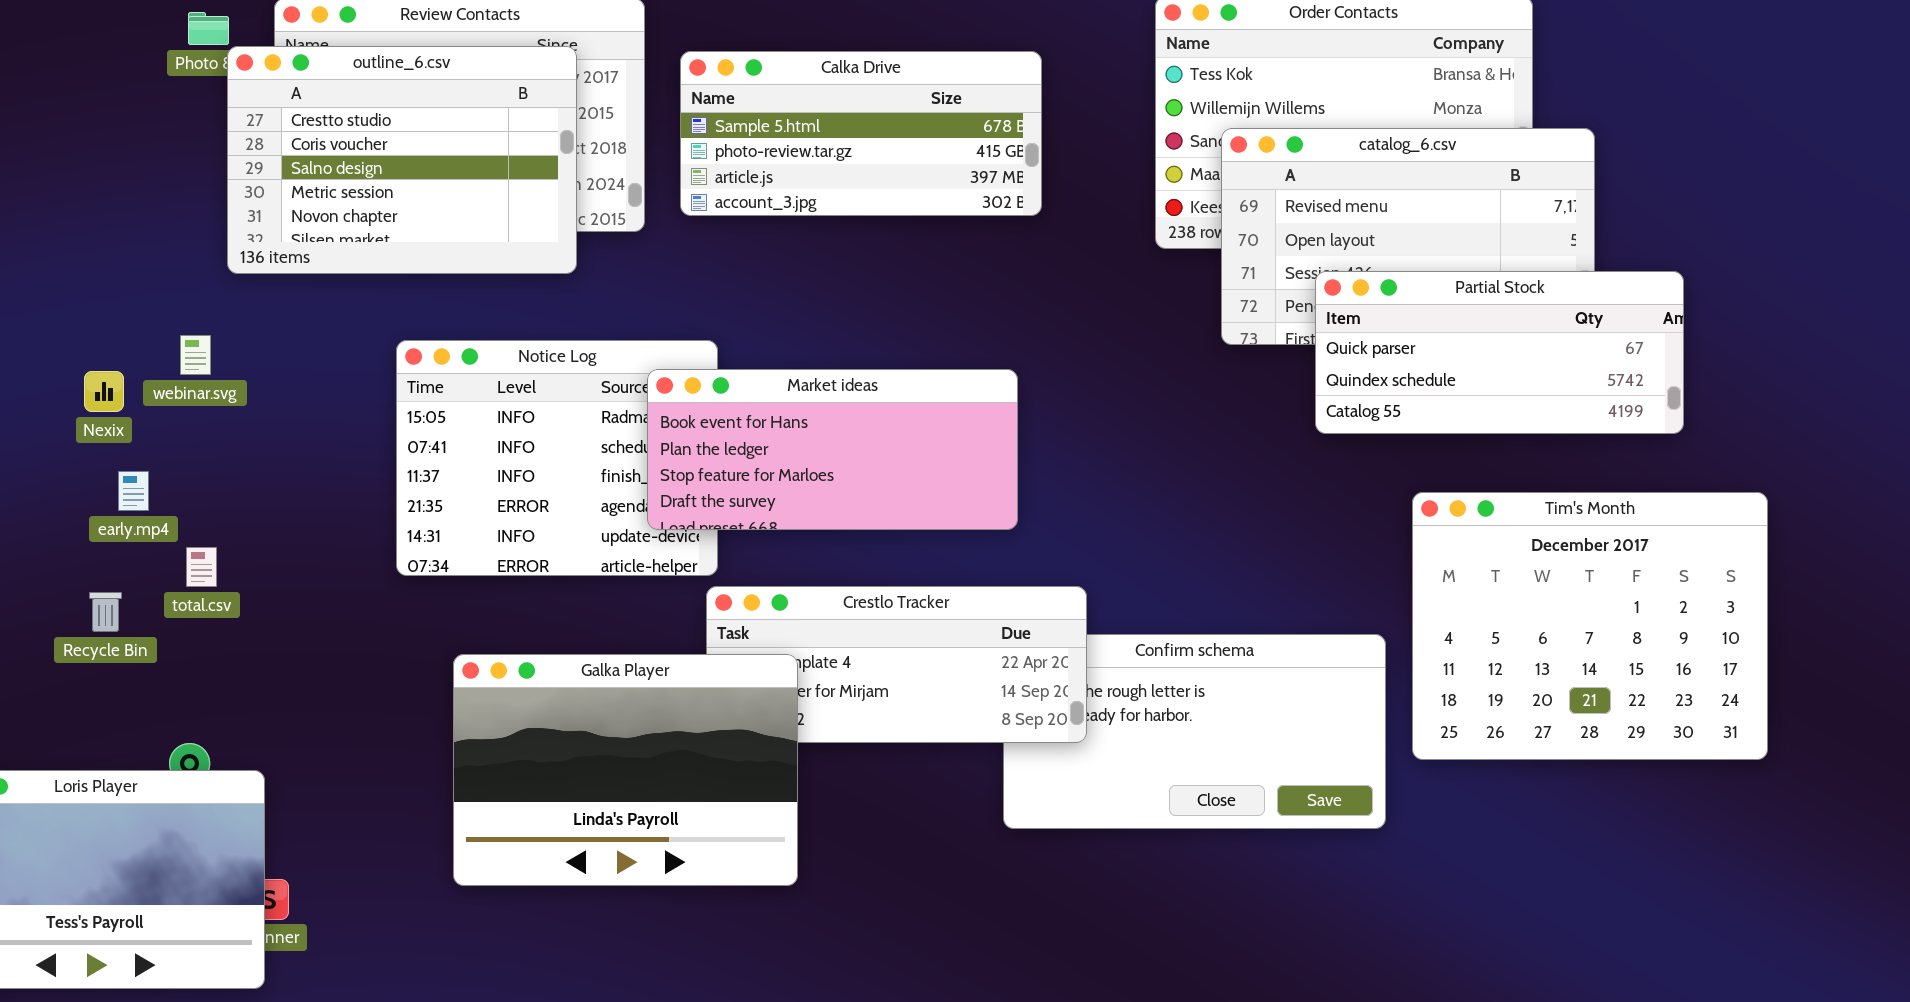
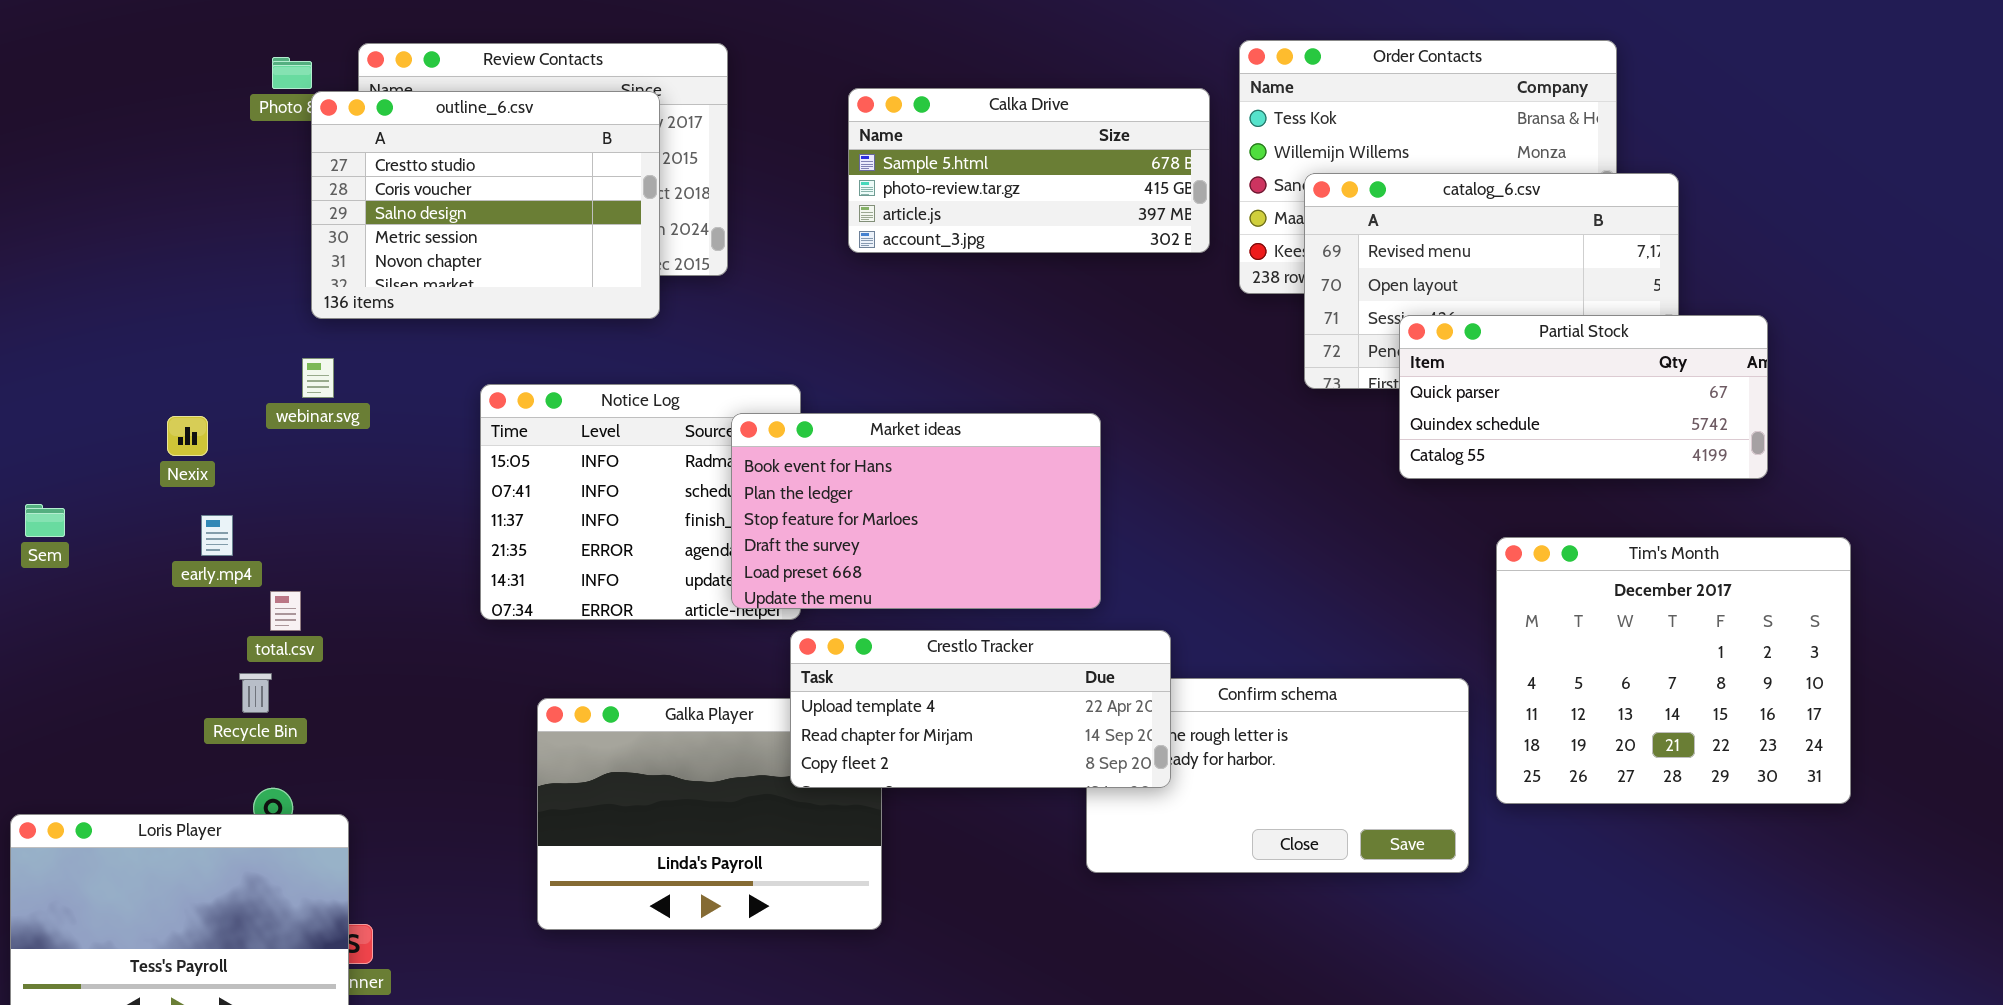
Calka Drive: [680,51,1042,216] -> [848,88,1210,253], moved
webinar.svg: [180,335,211,375] -> [302,358,334,398], moved
Market ideas: [647,369,1018,530] -> [731,413,1101,609], resized
Crestlo Tracker: [706,586,1087,743] -> [790,630,1171,788], raised
Recycle Bin: [89,592,122,632] -> [239,673,272,713], moved

